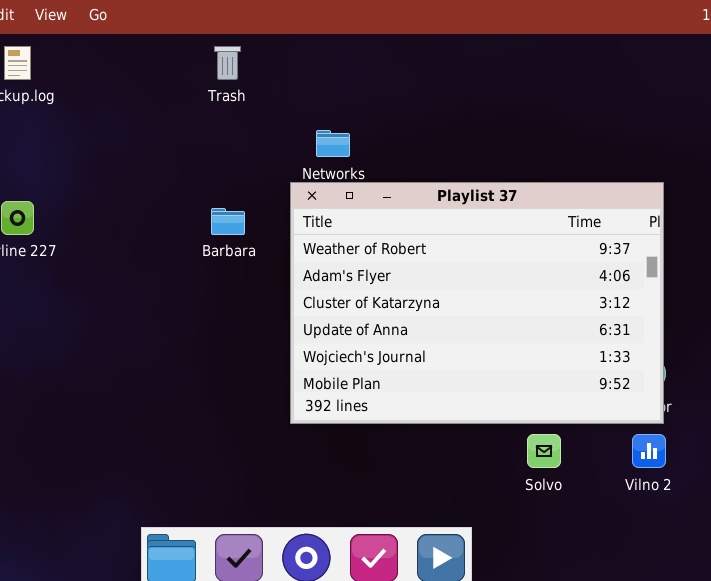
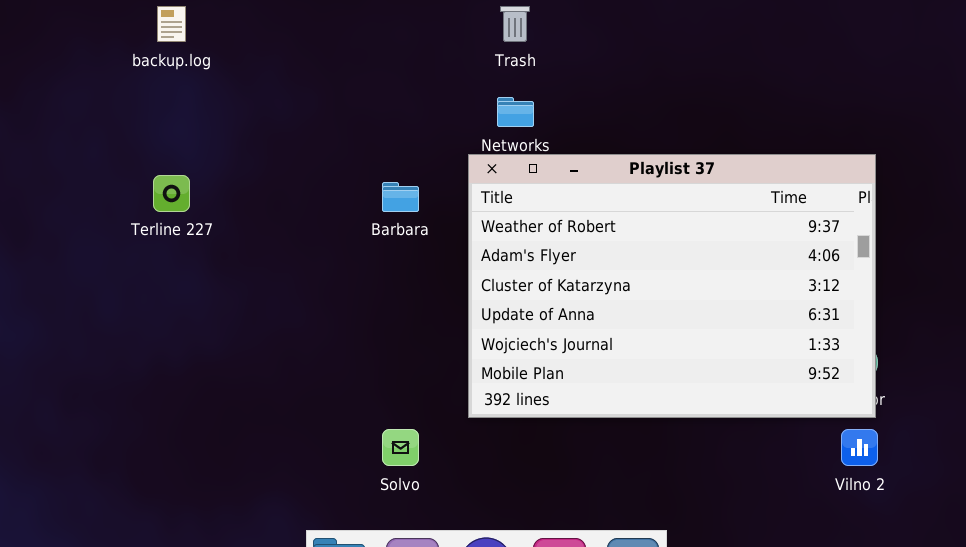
Trash: [214,46,241,80] -> [500,6,530,42], moved
Solvo: [527,434,561,468] -> [382,429,419,466], moved

